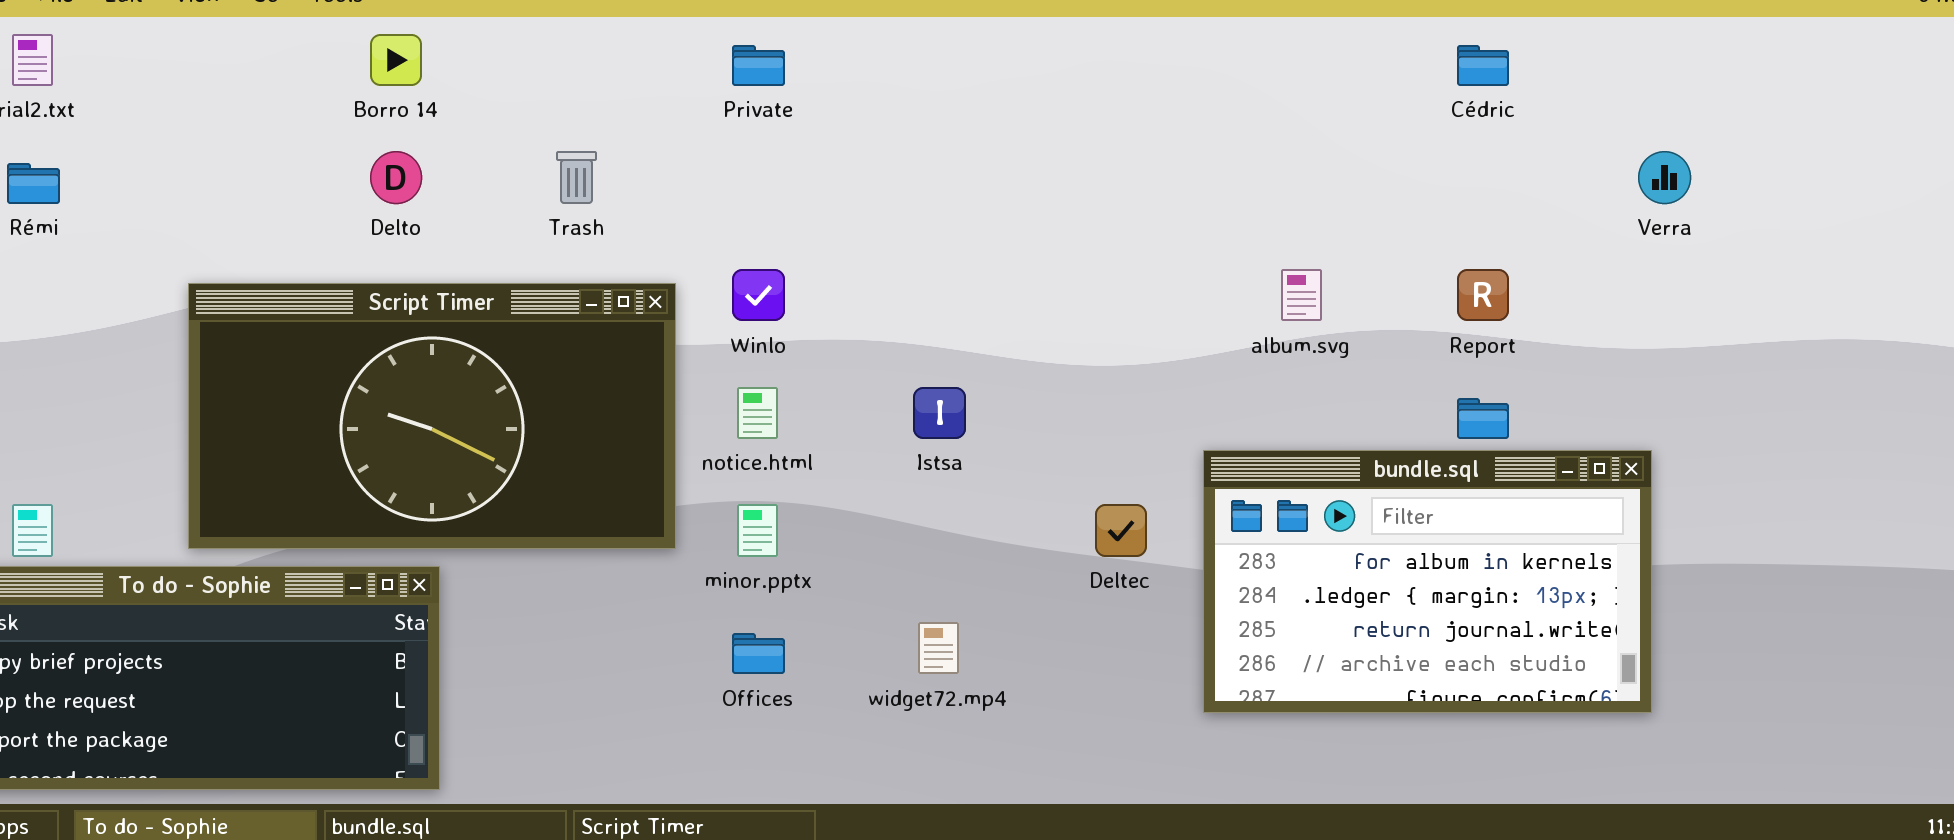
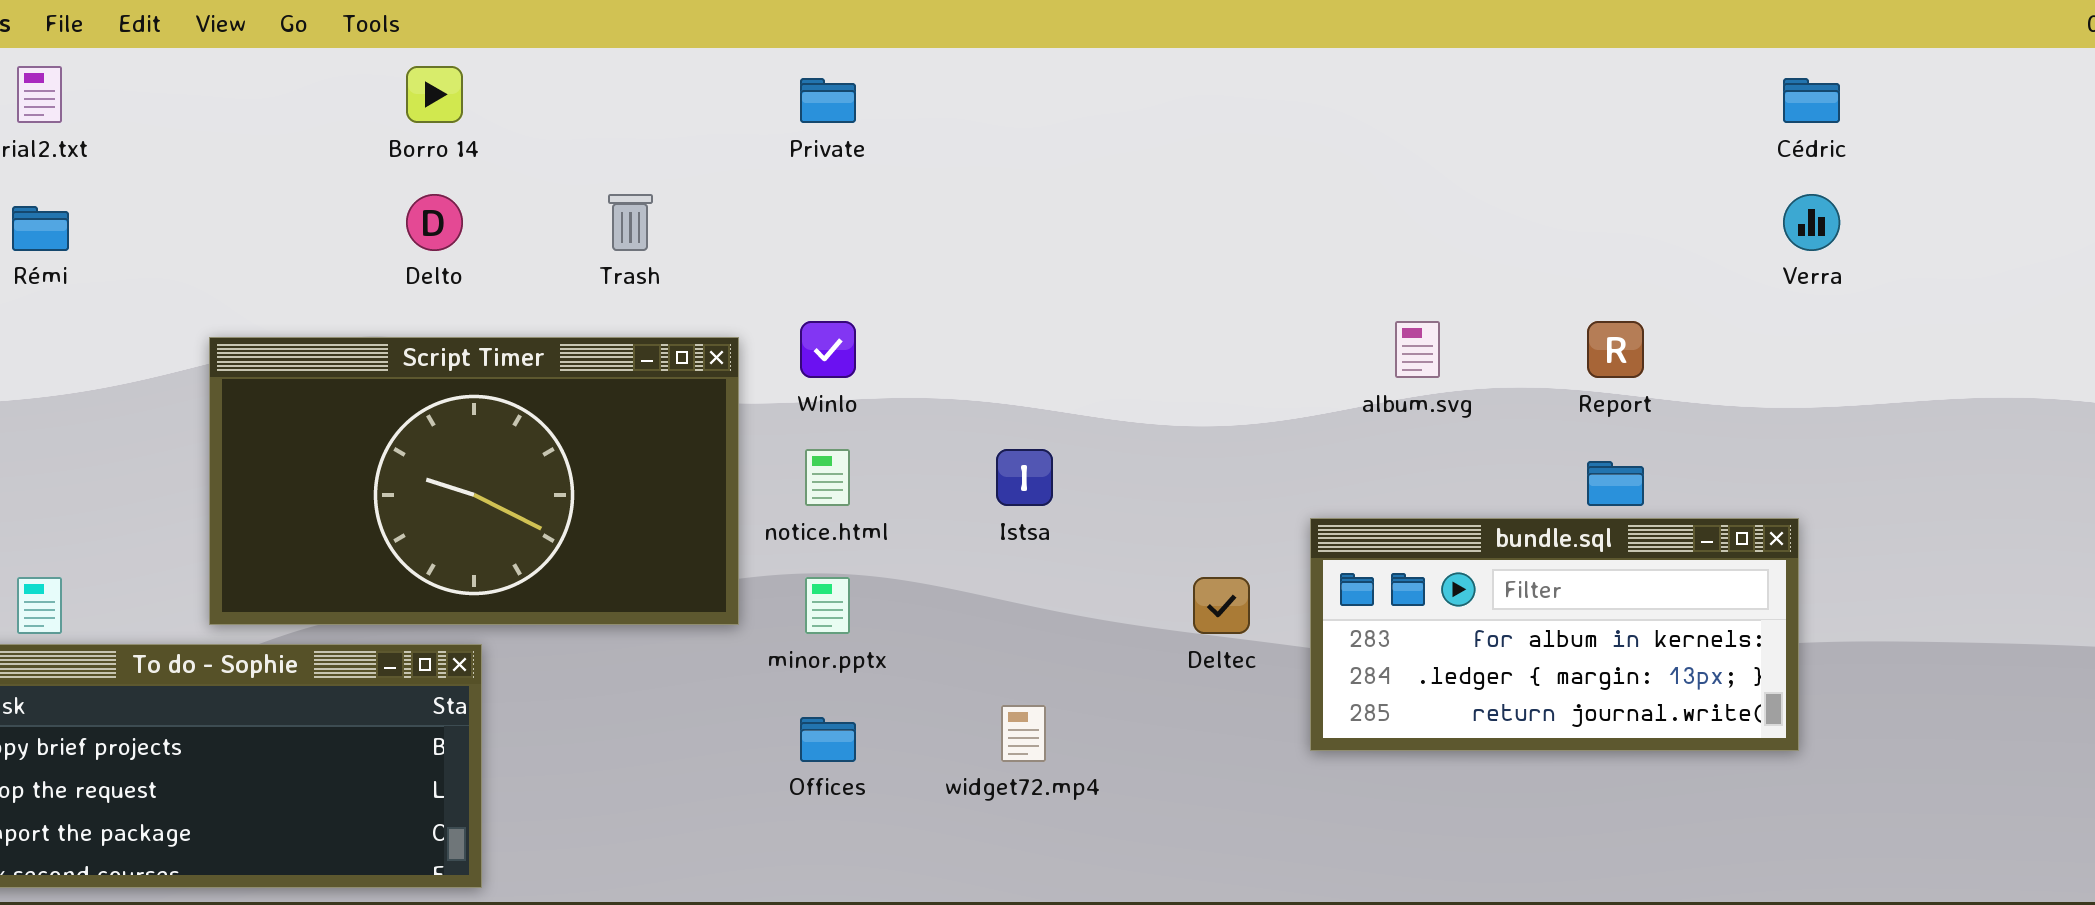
Cédric: [1457,45,1509,86] -> [1783,78,1840,123], moved
bundle.sql: [1203,450,1652,713] -> [1310,518,1799,751], resized

